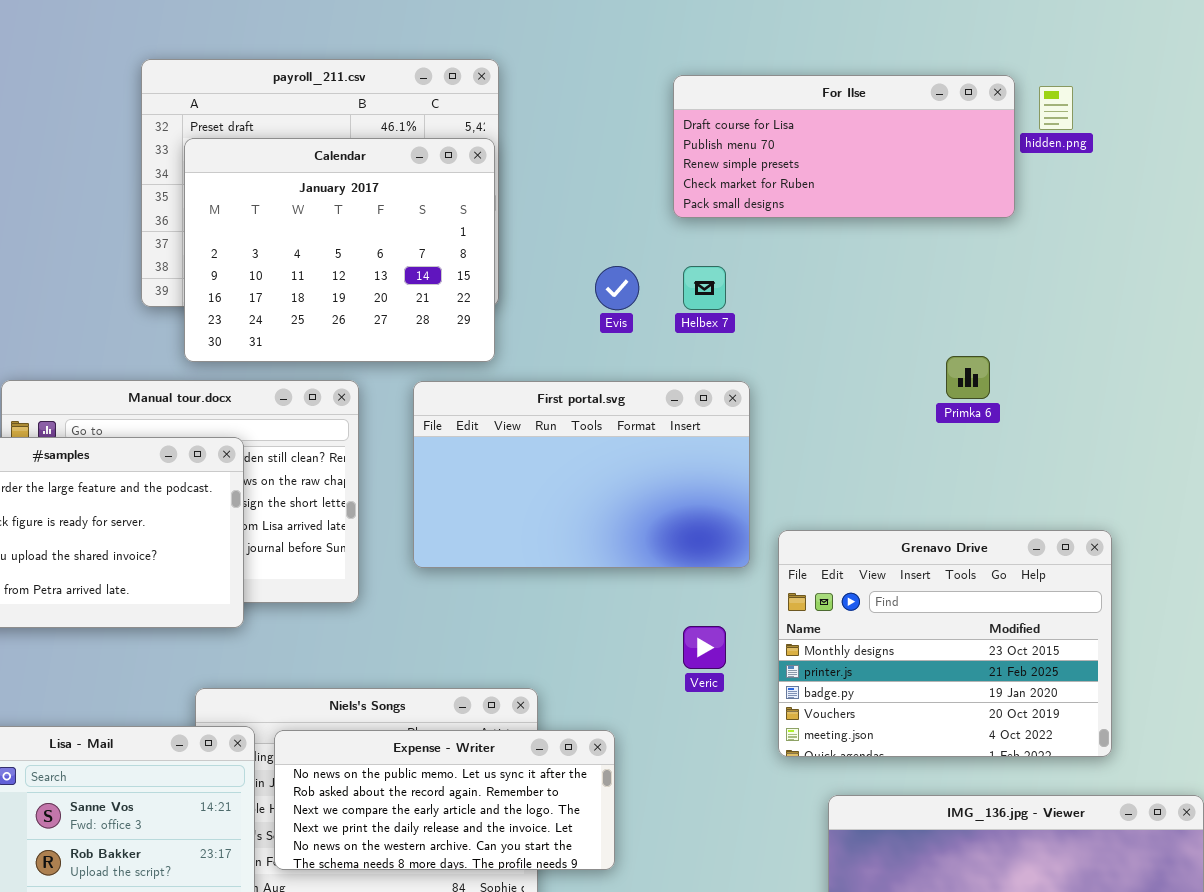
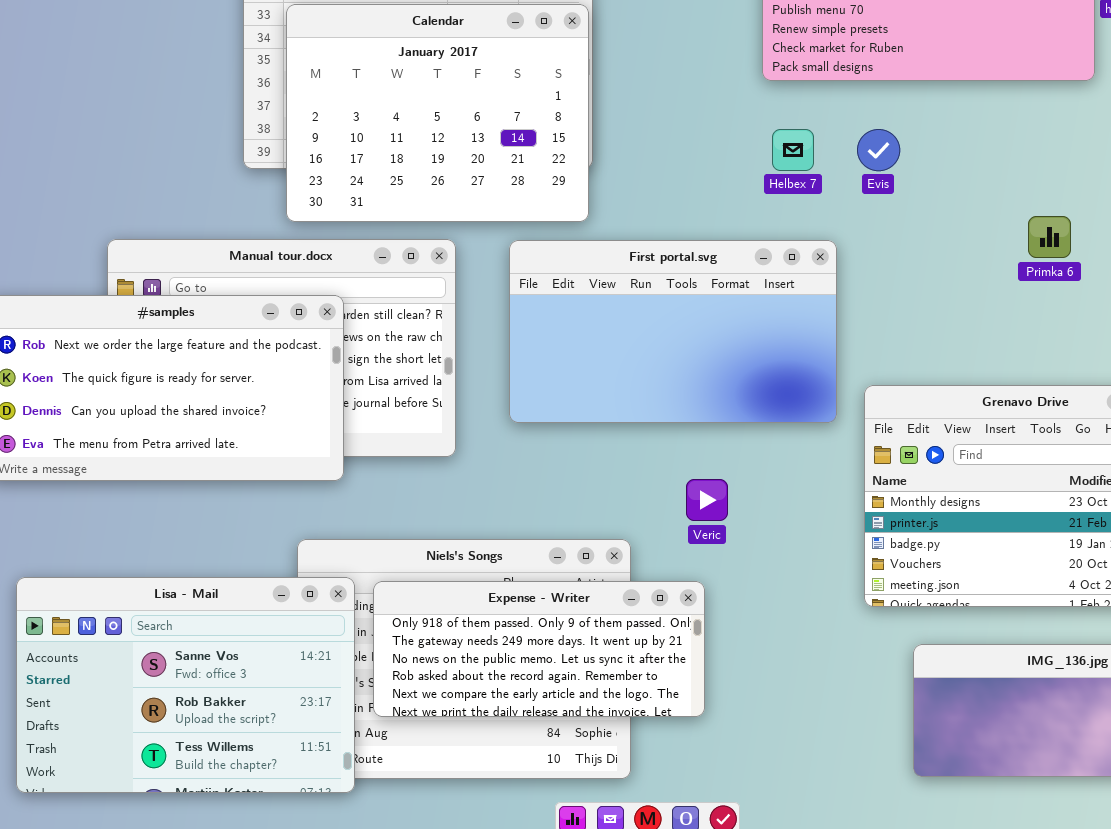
Evis: [595,266,639,310] -> [857,129,900,171], moved
Veric: [683,626,726,669] -> [686,479,728,521], moved
Expense - Writer: [274,730,615,870] -> [373,581,705,717], scrolled up 2 rows

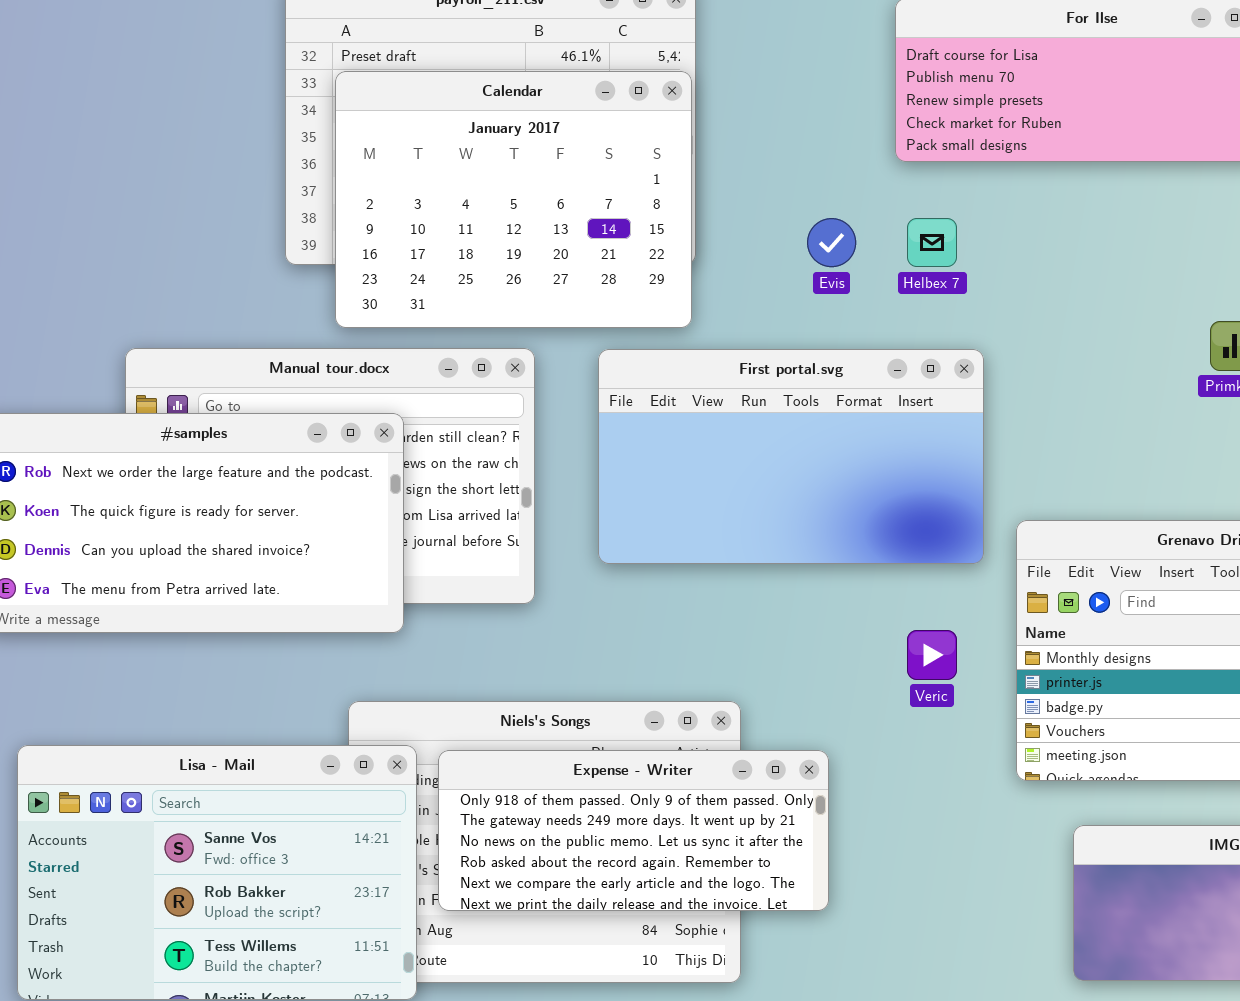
Evis: [857,129,900,171] -> [807,218,856,267], moved
Veric: [686,479,728,521] -> [907,630,957,680], moved

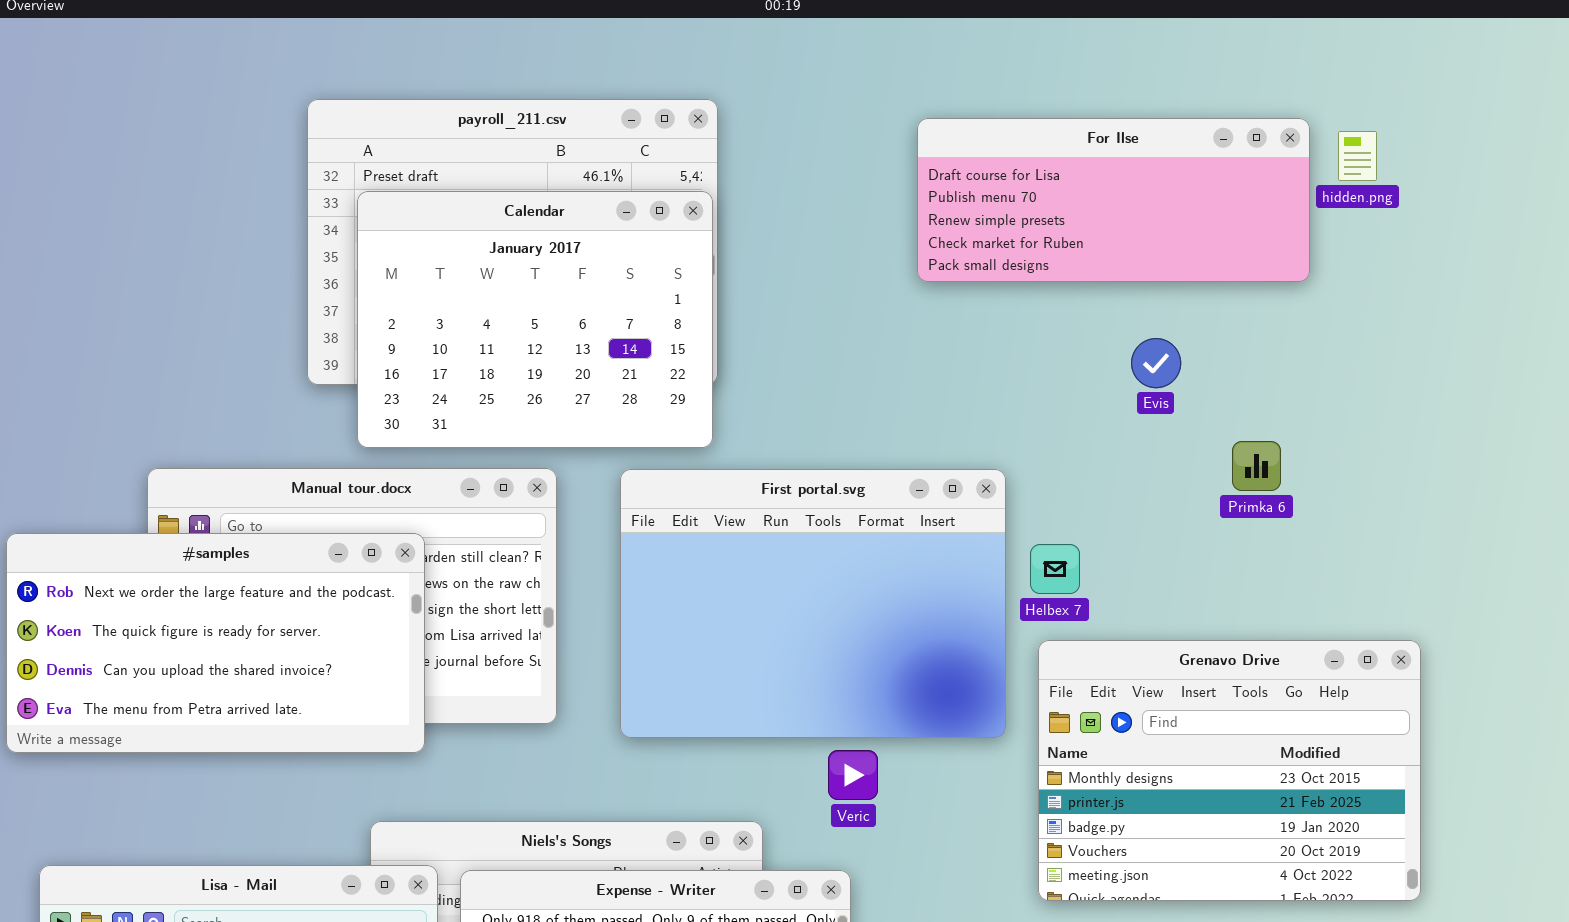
Evis: [807,218,856,267] -> [1131,338,1181,388], moved
Helbex 7: [907,218,957,267] -> [1030,544,1080,594], moved
First portal.svg: [598,349,984,564] -> [620,469,1006,738], resized
Veric: [907,630,957,680] -> [828,750,878,800], moved

